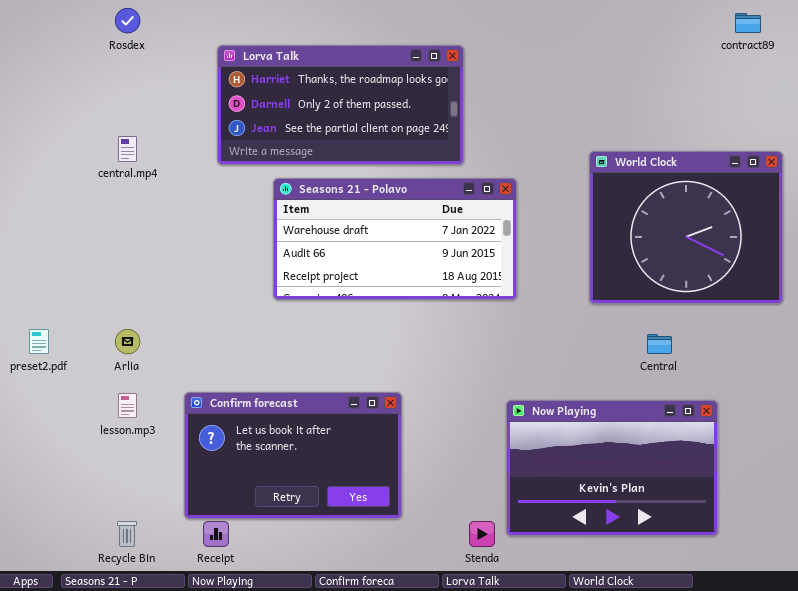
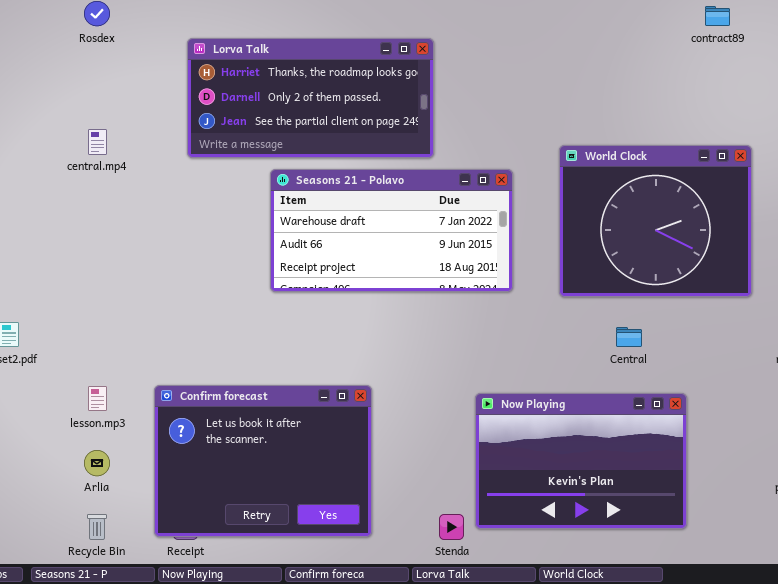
Seasons 21 - Polavo: [273,178,517,300] -> [270,169,513,292], moved
Arlia: [115,329,140,354] -> [84,450,110,476], moved
Confirm forecast: [184,392,402,519] -> [154,385,372,537], resized

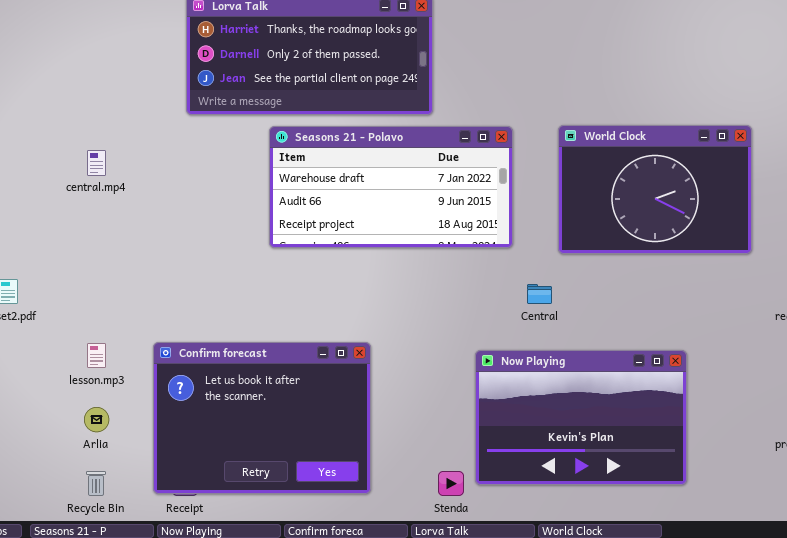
central.mp4: [88,129,107,155] -> [87,150,106,176], moved
World Clock: [559,145,752,297] -> [558,125,752,254], resized
Central: [616,327,642,347] -> [527,284,552,304], moved

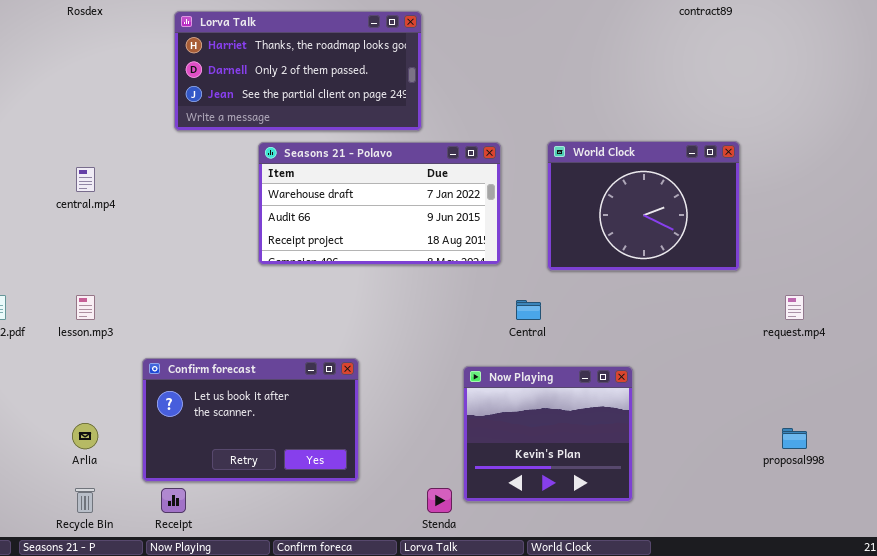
Confirm forecast: [153,342,371,494] -> [142,358,359,482], resized
lesson.mp3: [87,343,106,368] -> [76,295,95,320], moved
Now Playing: [475,350,687,485] -> [463,366,633,502], resized

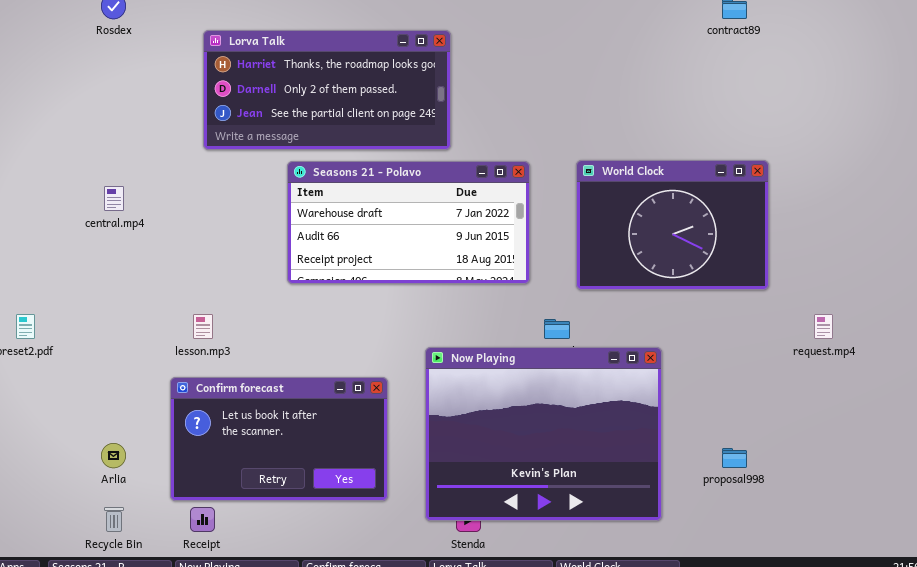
lesson.mp3: [76,295,95,320] -> [193,314,213,339], moved
Now Playing: [463,366,633,502] -> [425,347,662,521], resized
proposal998: [782,428,807,449] -> [722,448,747,468], moved

